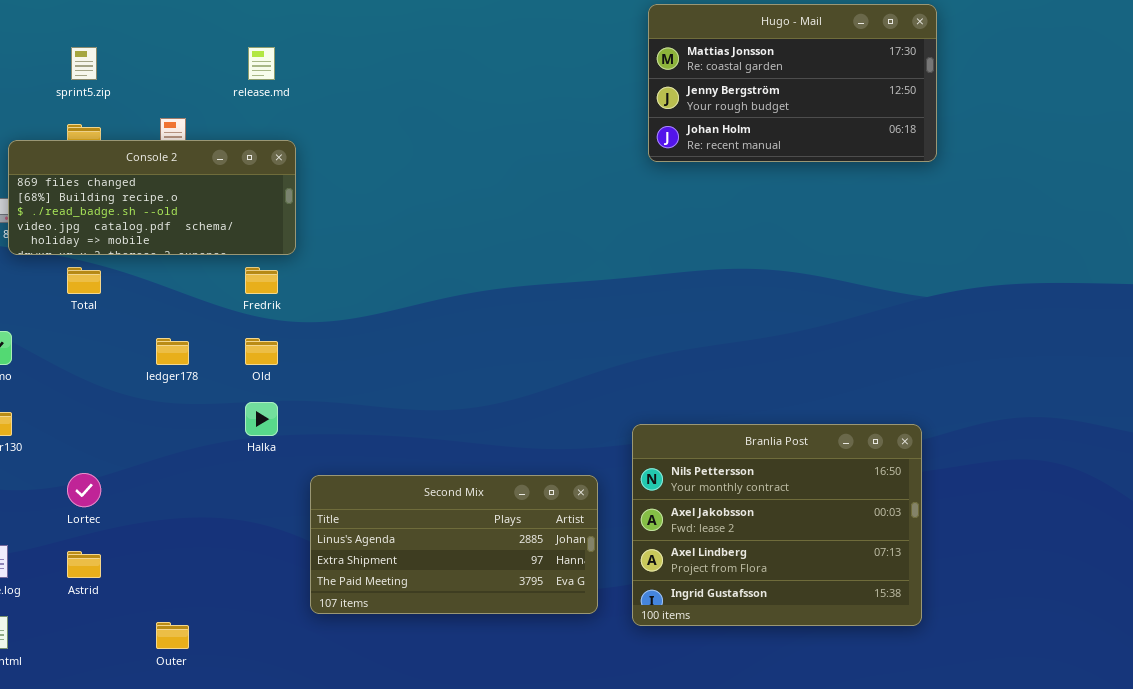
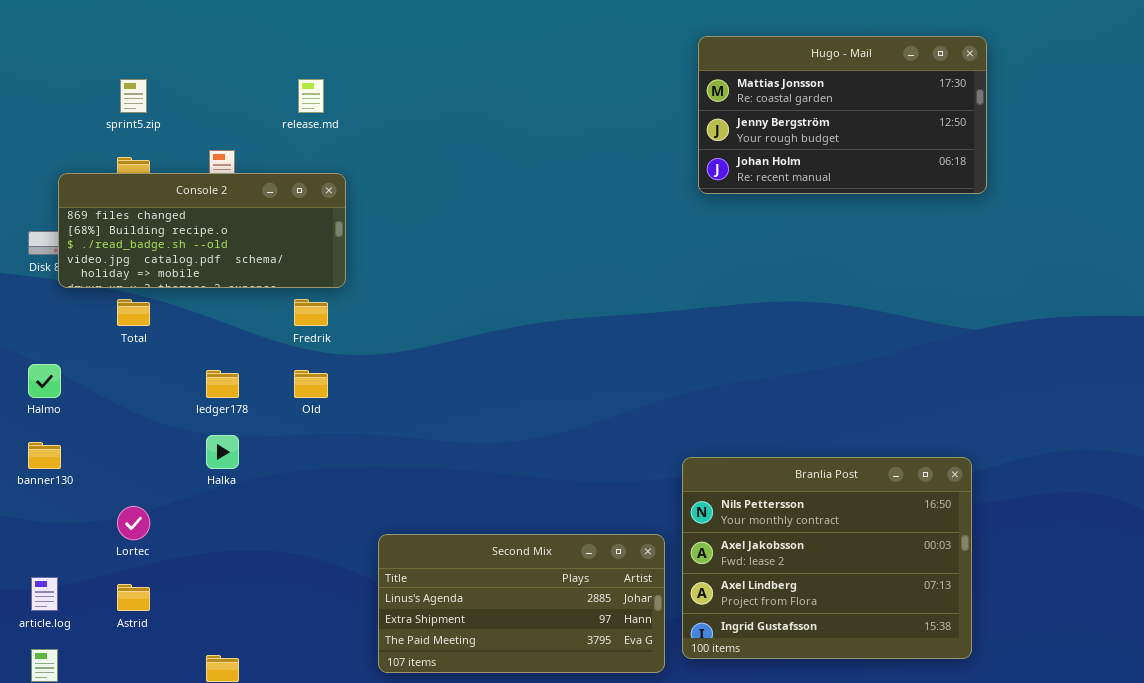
Halka: [245,402,278,436] -> [206,435,239,469], moved
Second Mix: [310,475,598,614] -> [378,534,665,673], moved

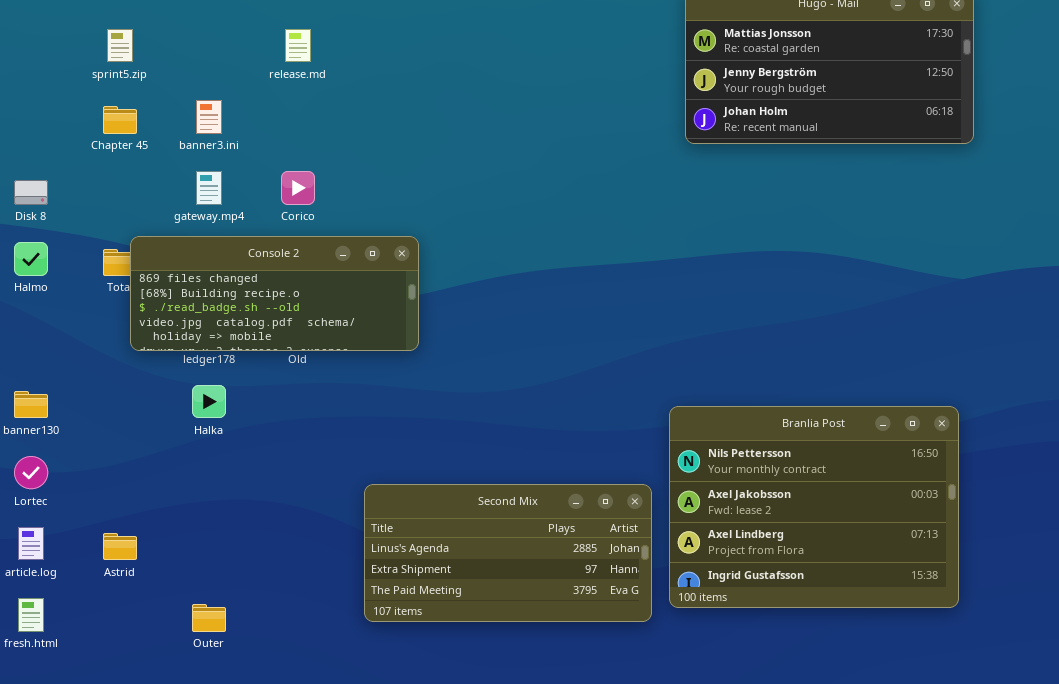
Console 2: [58,173,346,288] -> [130,236,419,351], moved
Halmo: [28,364,61,398] -> [14,242,48,276], moved
Lortec: [117,506,150,540] -> [14,456,48,489], moved

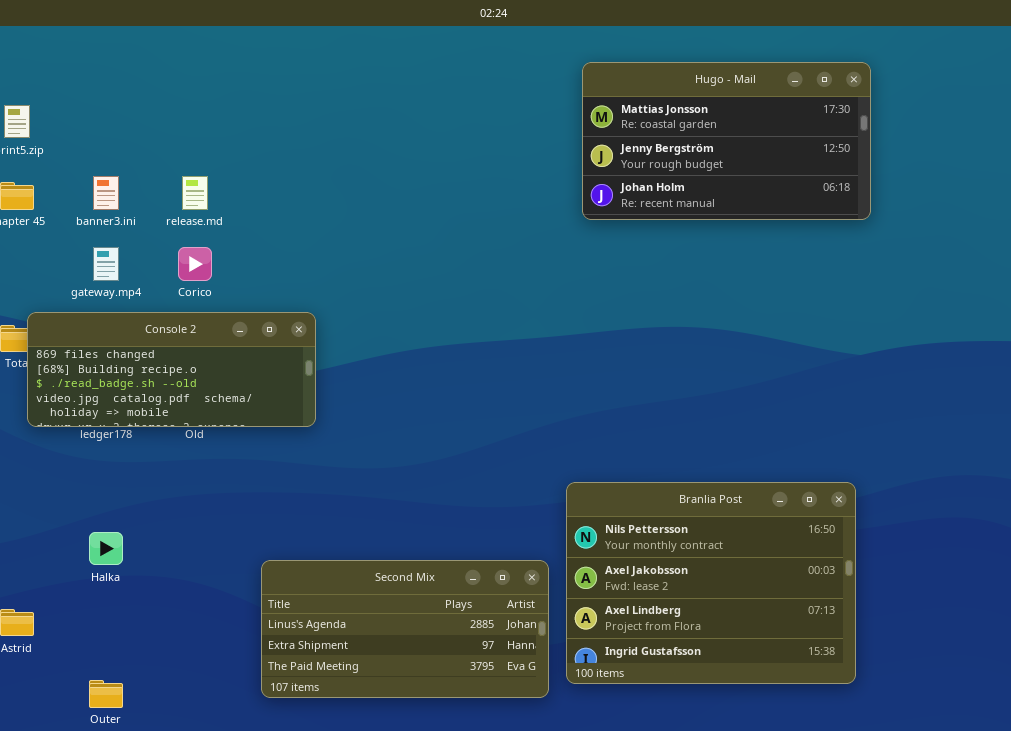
release.md: [285,29,311,62] -> [182,176,208,210], moved
Halka: [192,385,226,418] -> [89,532,123,565], moved

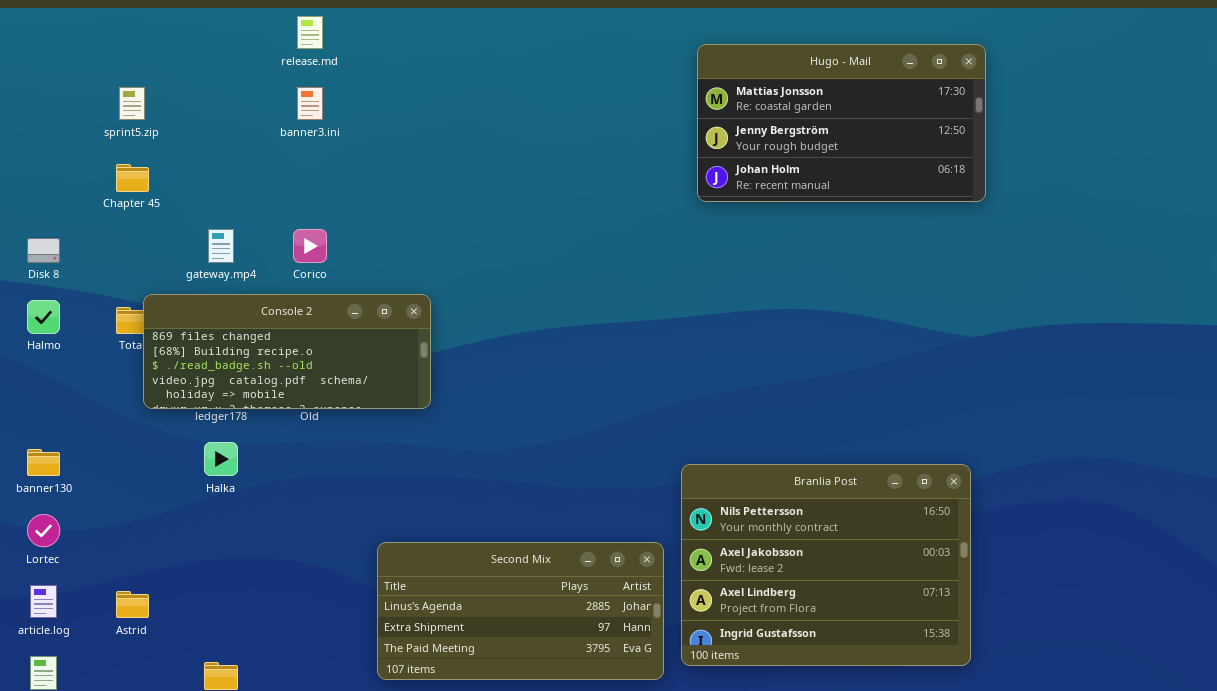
banner3.ini: [93,176,119,210] -> [297,87,323,120], moved
release.md: [182,176,208,210] -> [297,16,323,49], moved
Halka: [89,532,123,565] -> [204,442,238,476], moved

